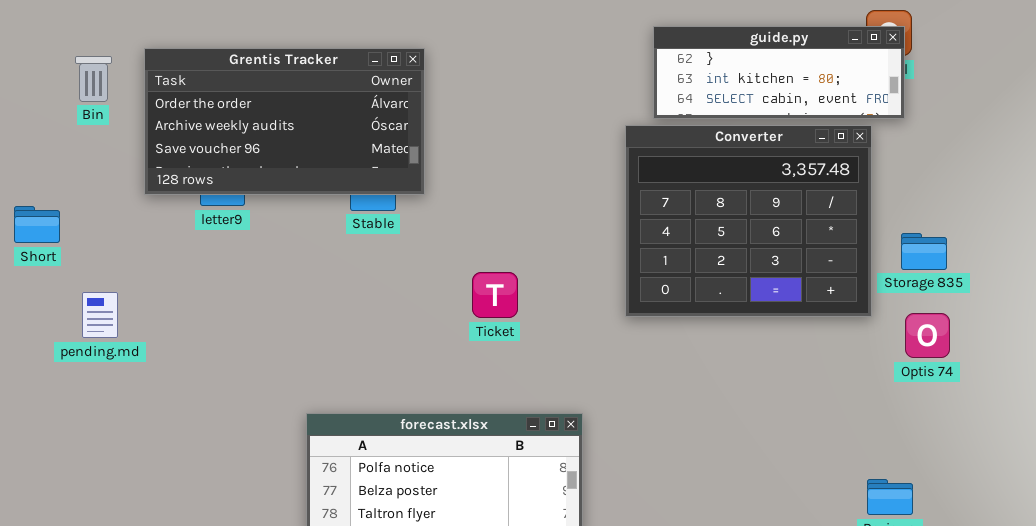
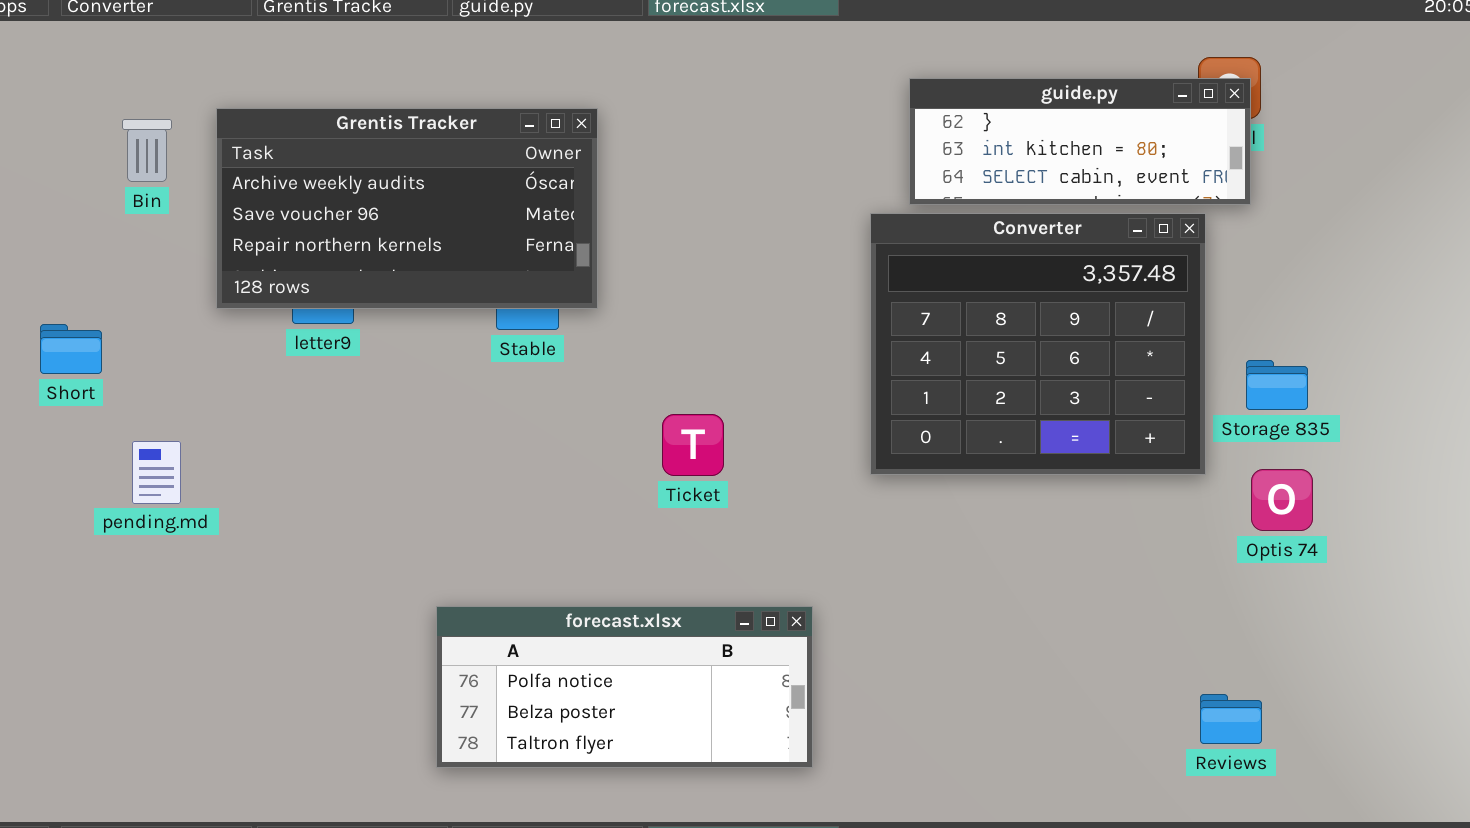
Grentis Tracker: [144,48,425,195] -> [216,108,598,309], scrolled down 1 row

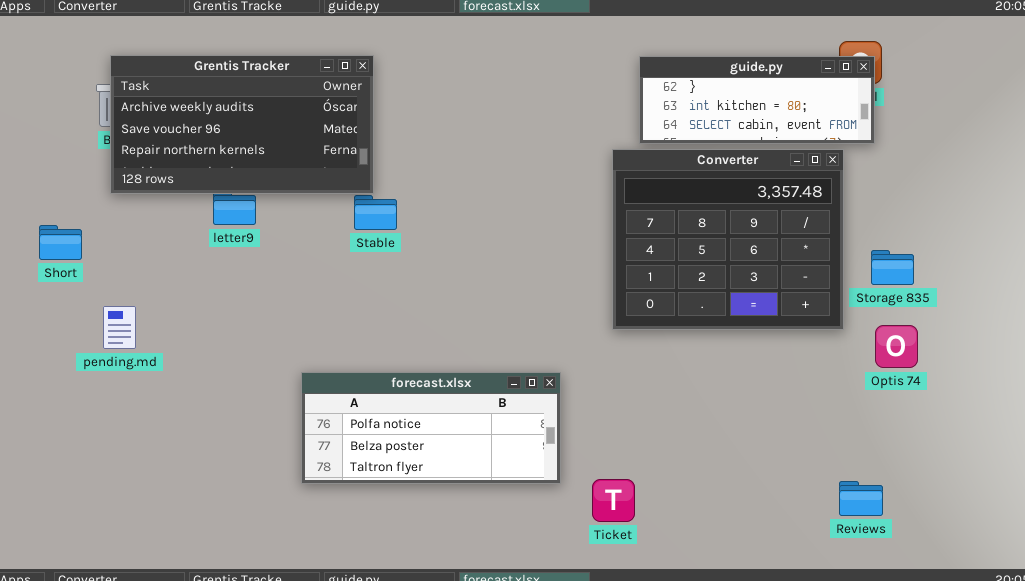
Grentis Tracker: [216,108,598,309] -> [110,55,374,194], moved
Ticket: [662,414,724,476] -> [592,479,635,522], moved
forecast.xlsx: [436,606,813,768] -> [301,372,561,484], moved

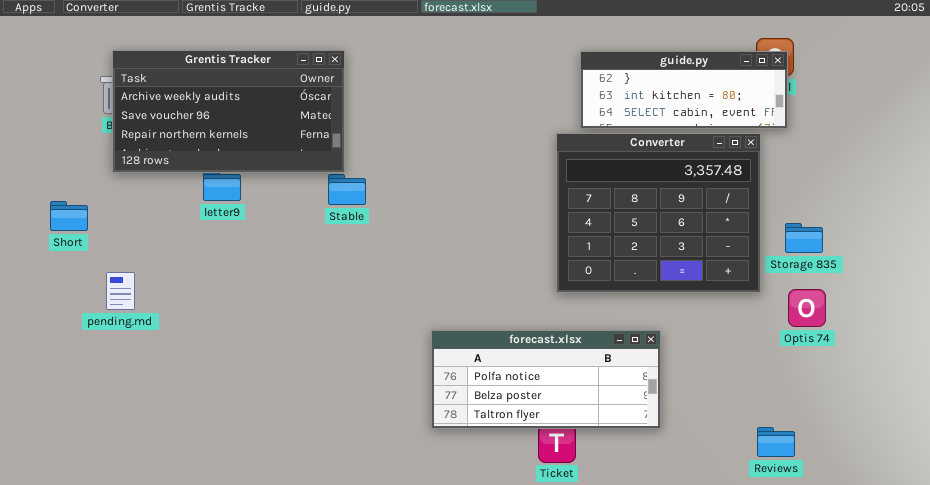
forecast.xlsx: [301,372,561,484] -> [431,330,661,429], moved

